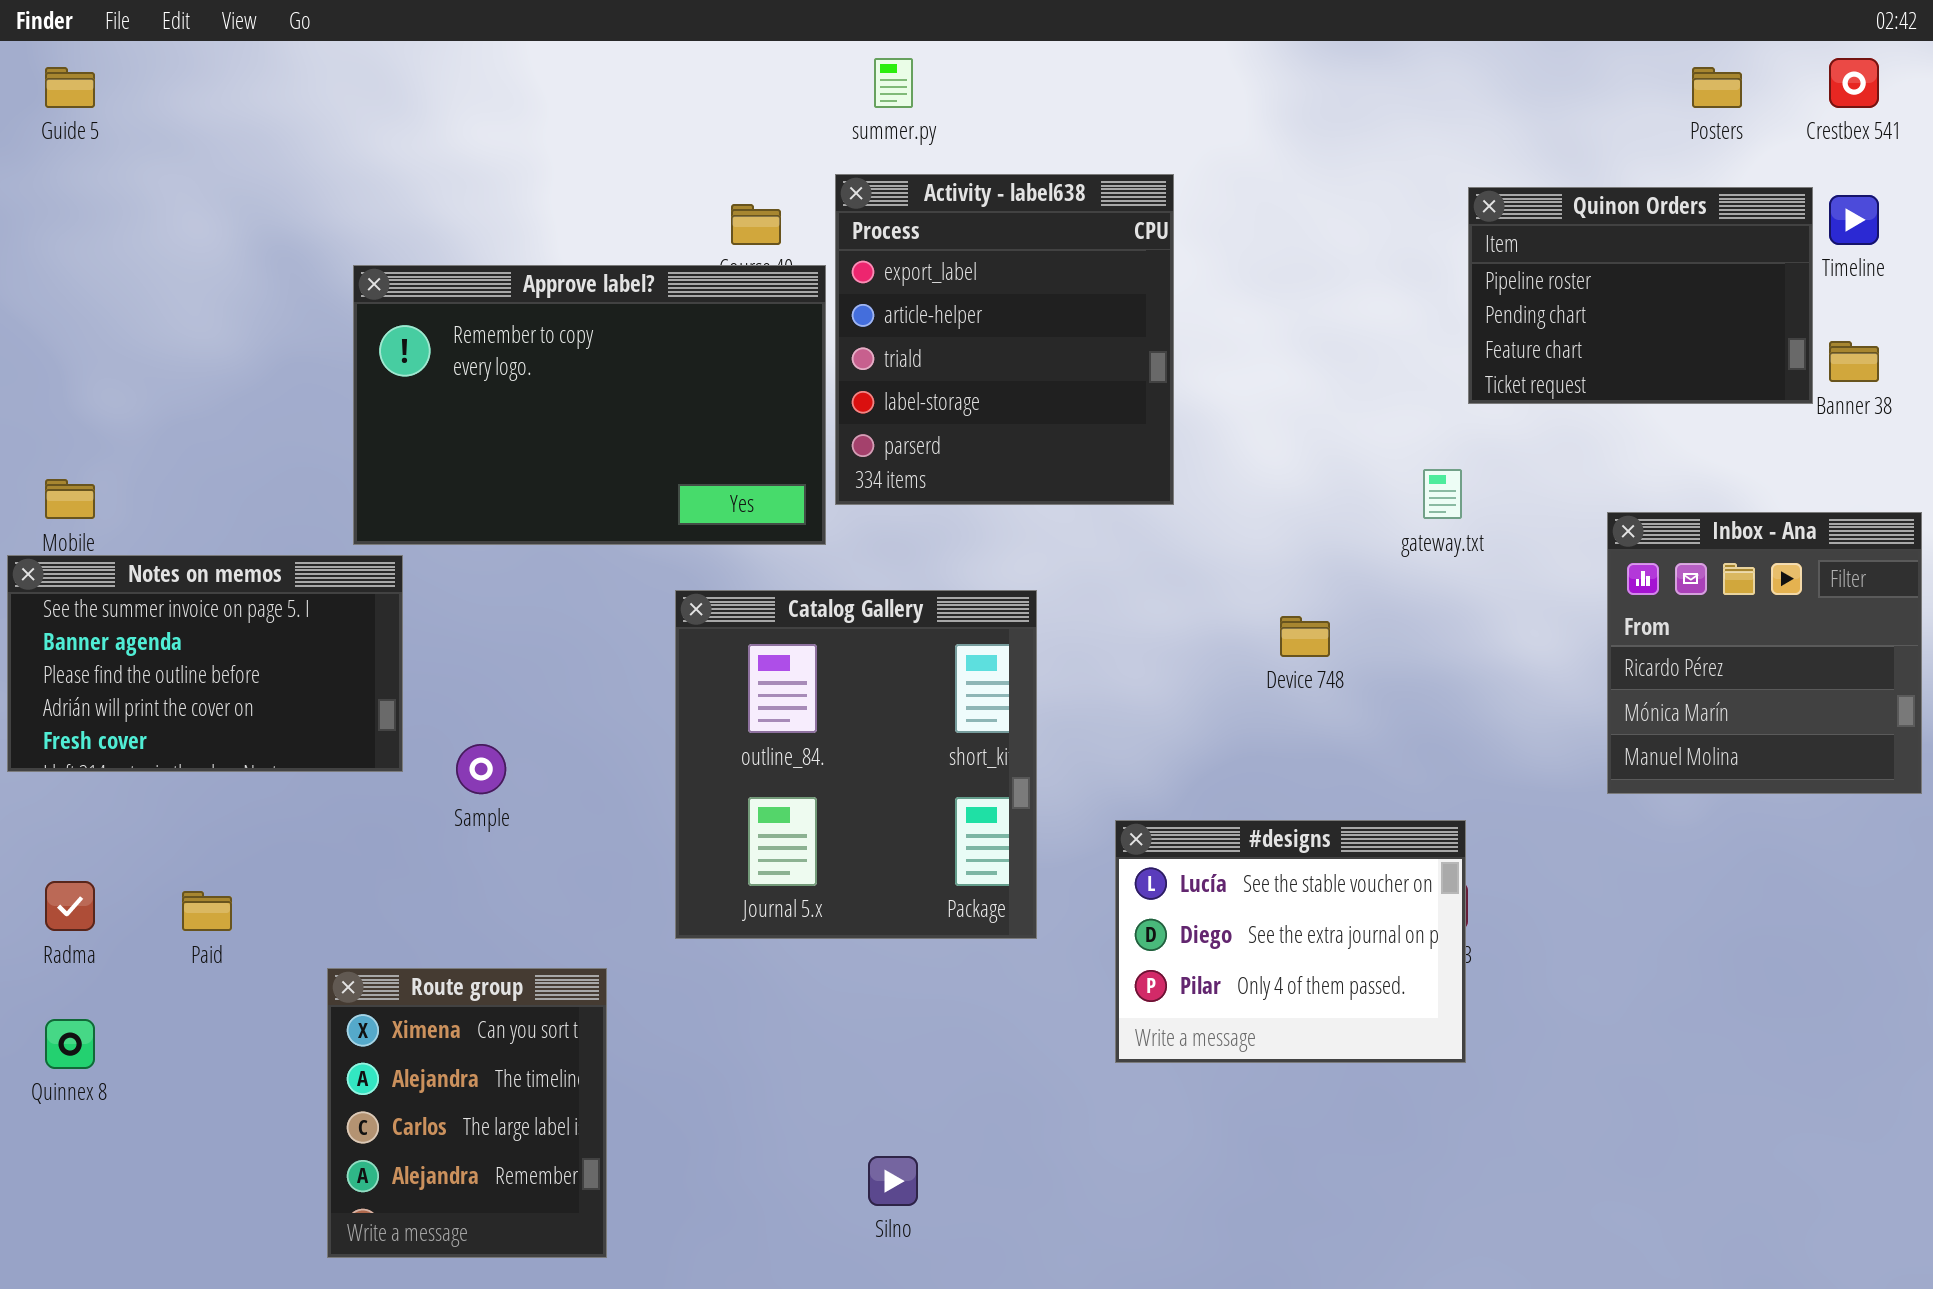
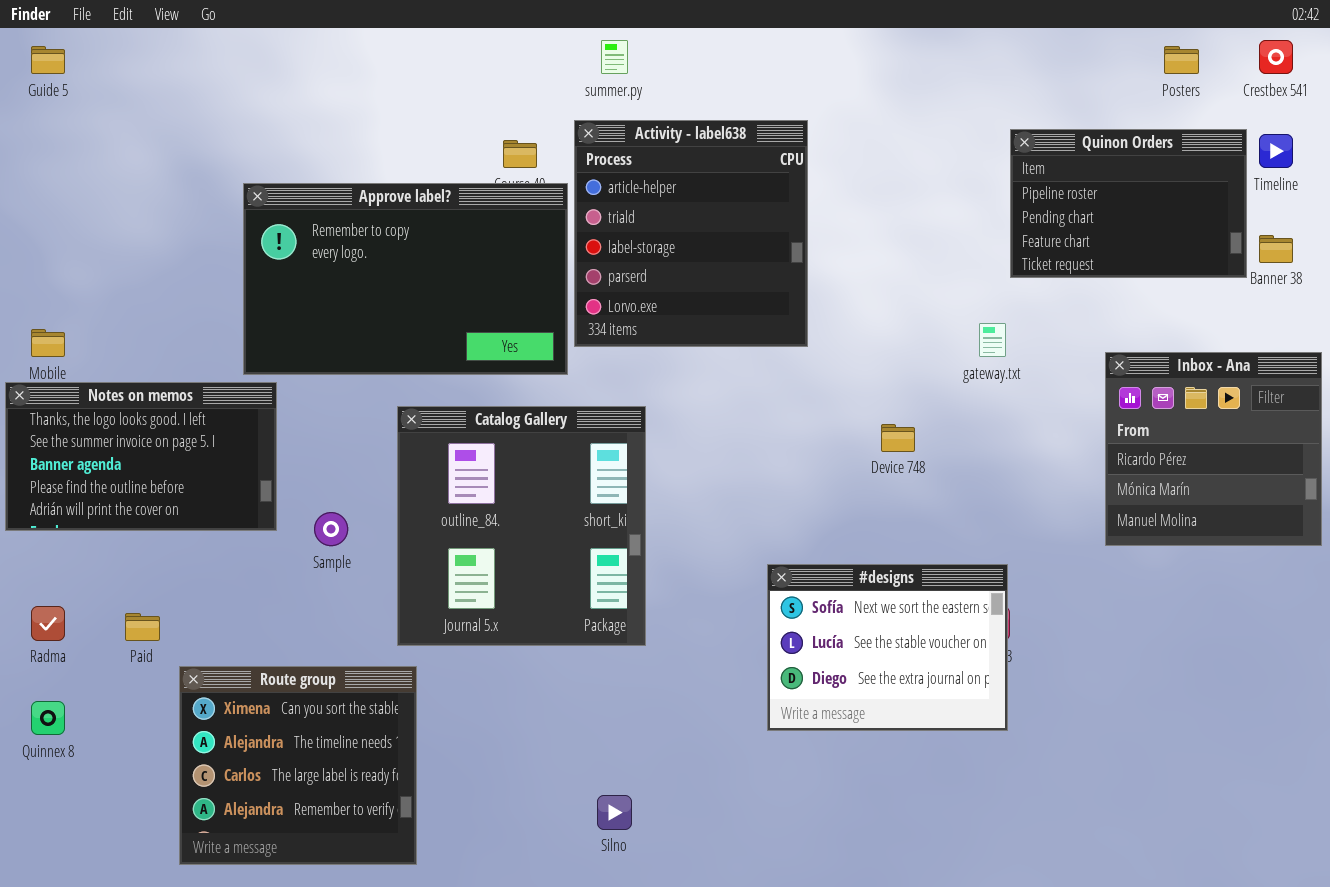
Activity - label638: [835,174,1174,505] -> [574,120,808,347], scrolled down 1 row
Notes on memos: [7,555,403,772] -> [5,382,277,531], scrolled up 1 row
Catalog Gallery: [675,590,1037,939] -> [397,406,646,646], moved
#designs: [1115,820,1466,1063] -> [767,564,1008,731], scrolled up 1 row
Route group: [327,968,607,1258] -> [179,666,417,865], resized

